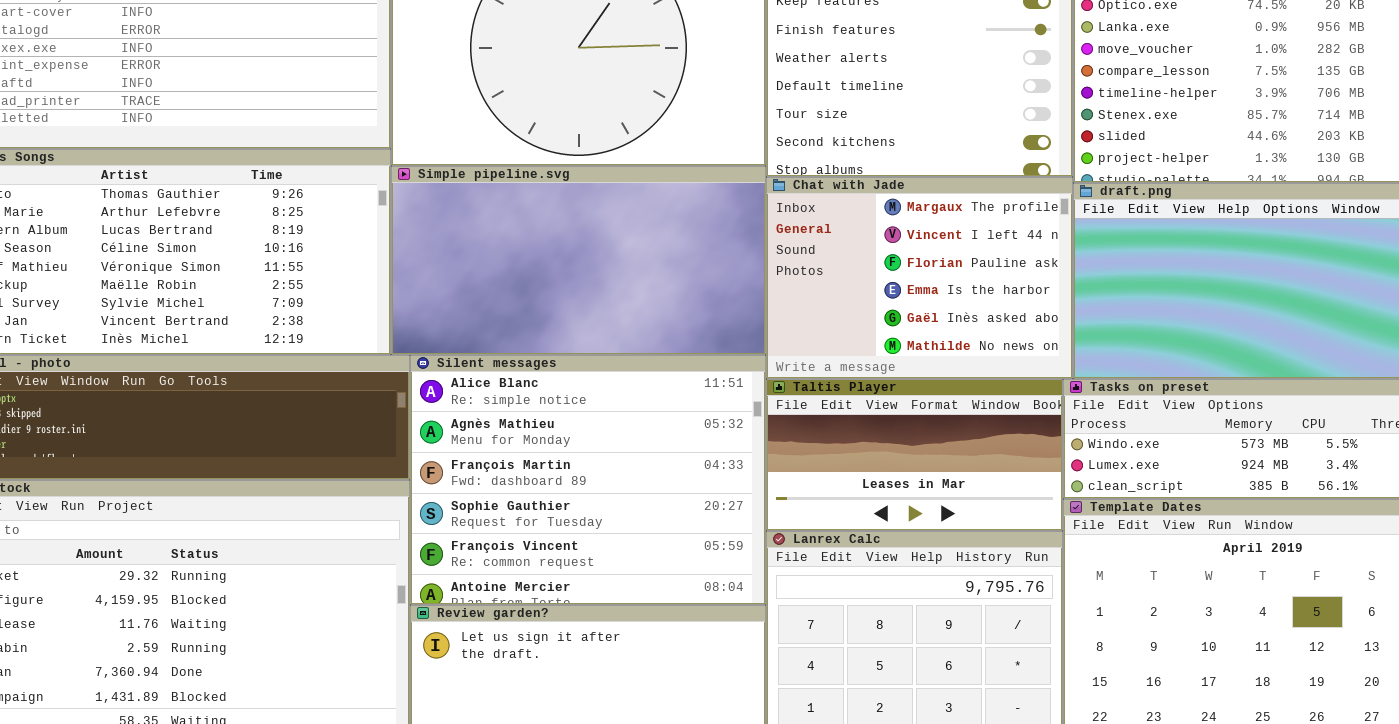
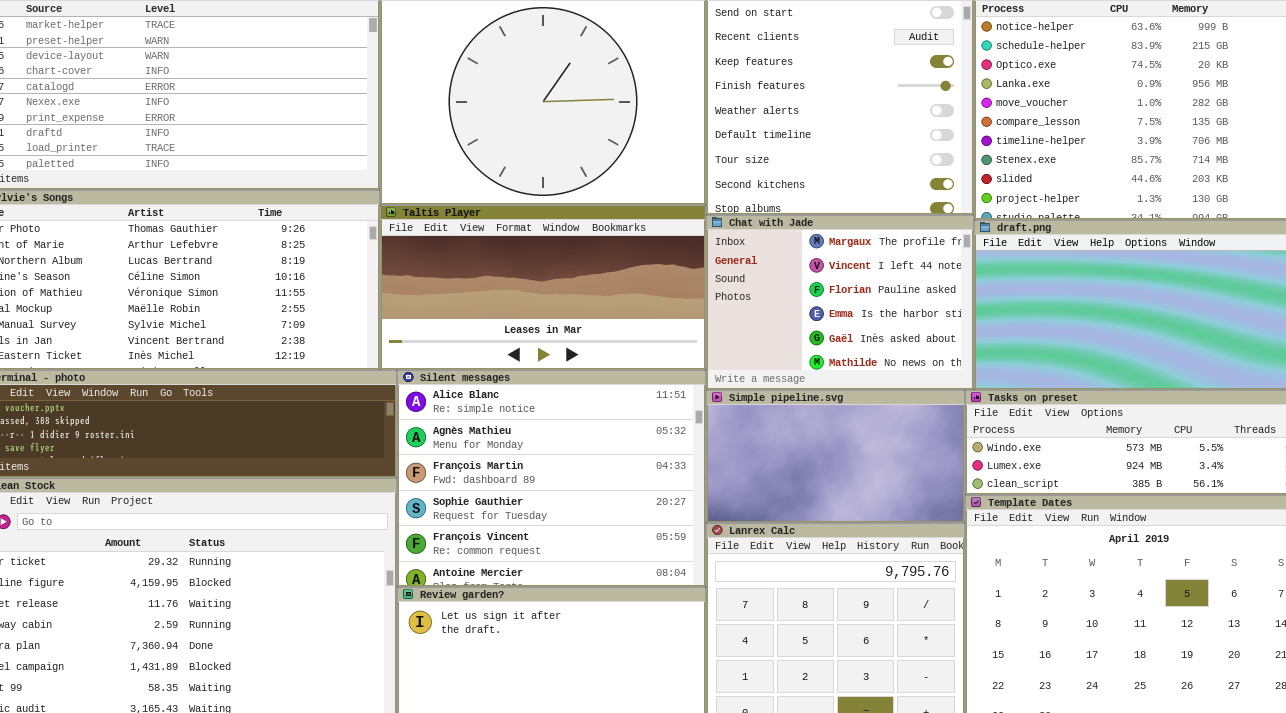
Simple pipeline.svg: [391,166,766,355] -> [706,390,965,523], moved, resized
Taltis Player: [766,379,1063,531] -> [380,205,706,370], moved, resized

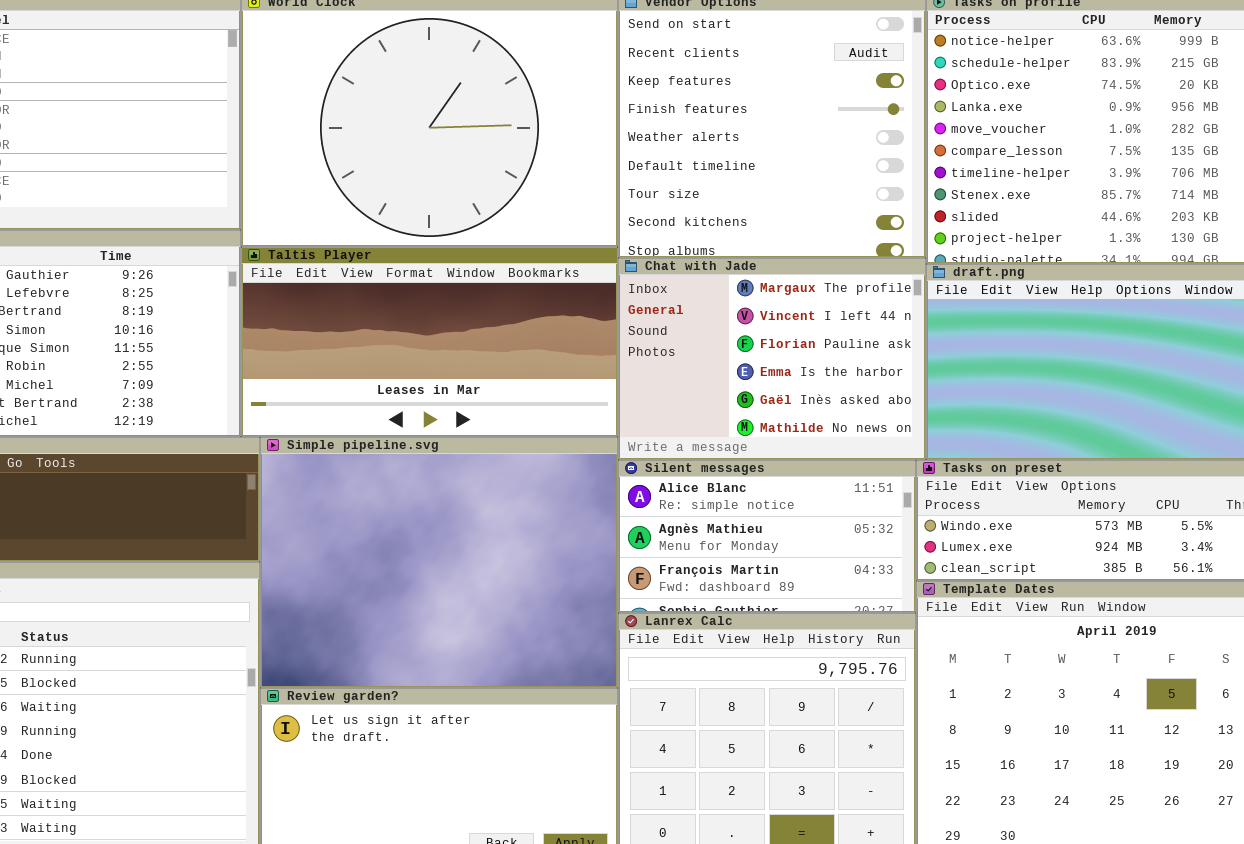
Silent messages: [397,370,706,587] -> [618,460,916,613], moved, resized
Simple pipeline.svg: [706,390,965,523] -> [260,437,618,688], moved, resized

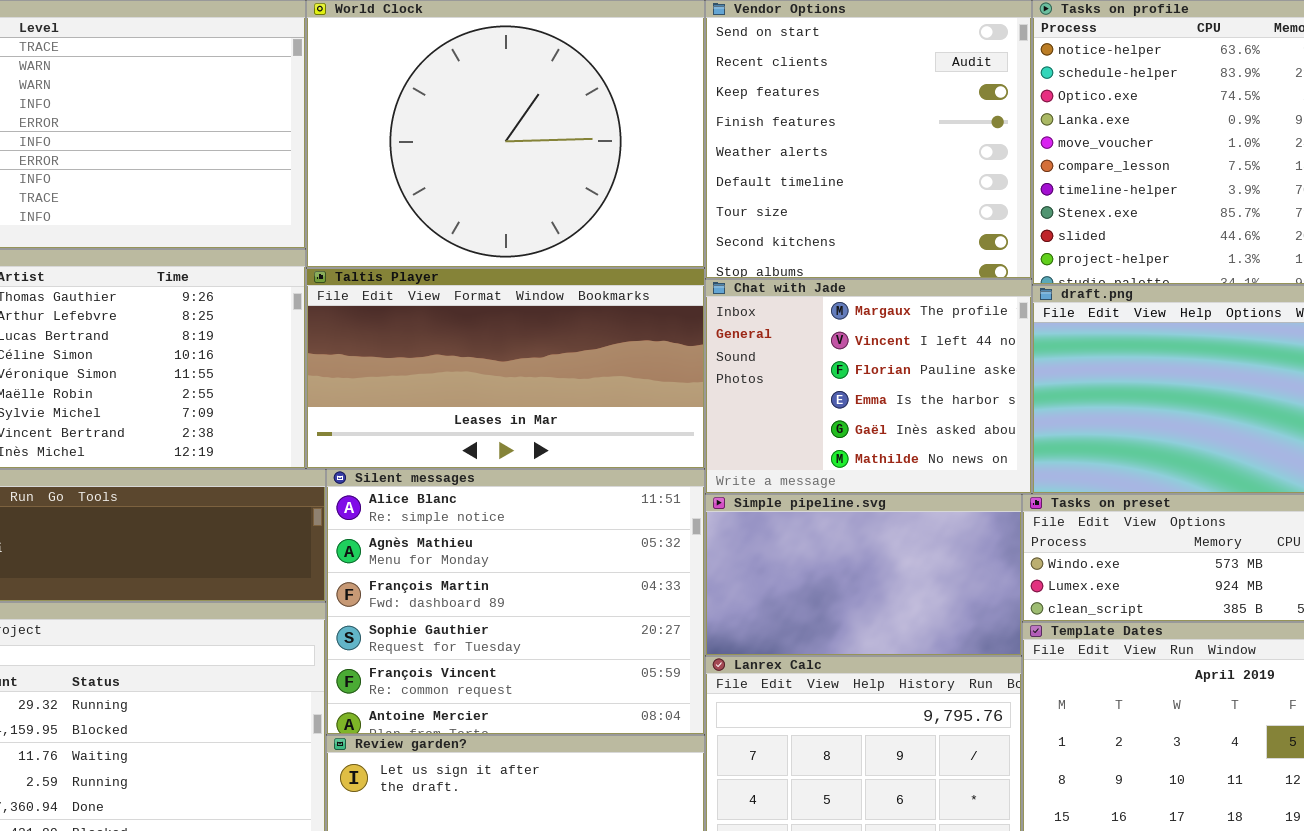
Simple pipeline.svg: [260,437,618,688] -> [705,494,1022,656], moved, resized
Silent messages: [618,460,916,613] -> [326,469,705,735], moved, resized

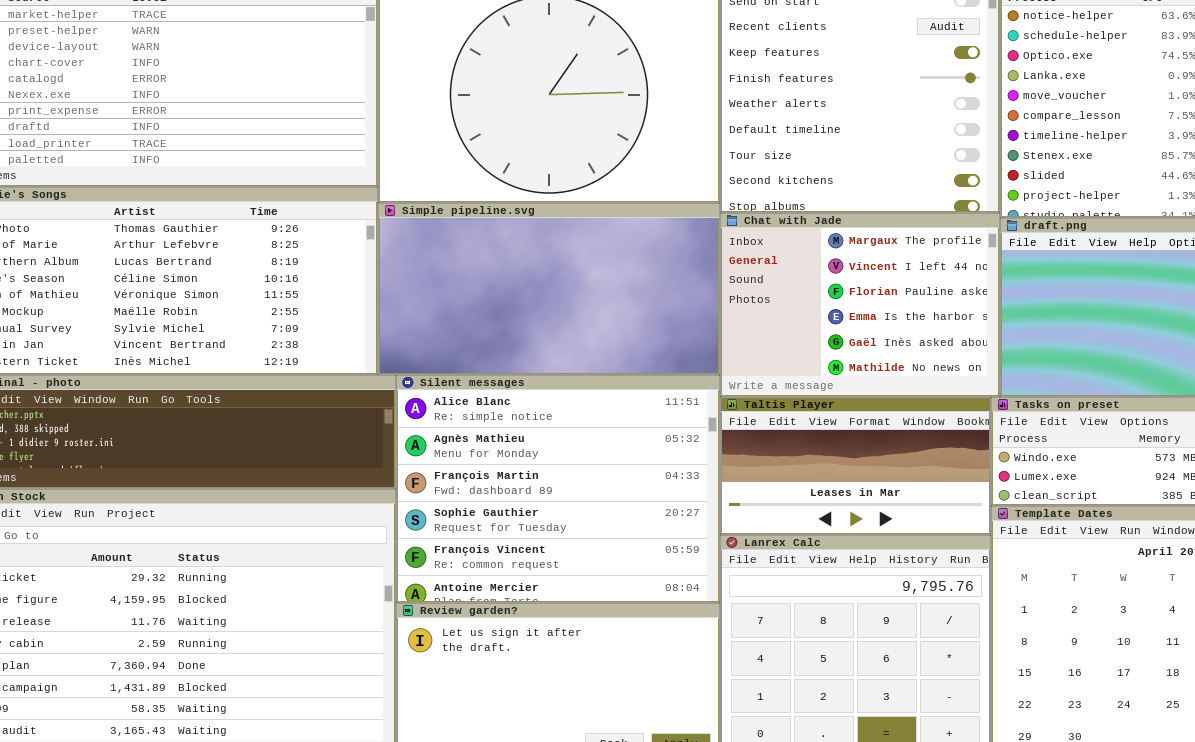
Taltis Player: [306,268,705,469] -> [720,397,991,535], moved, resized
Simple pipeline.svg: [705,494,1022,656] -> [378,203,720,375], moved, resized

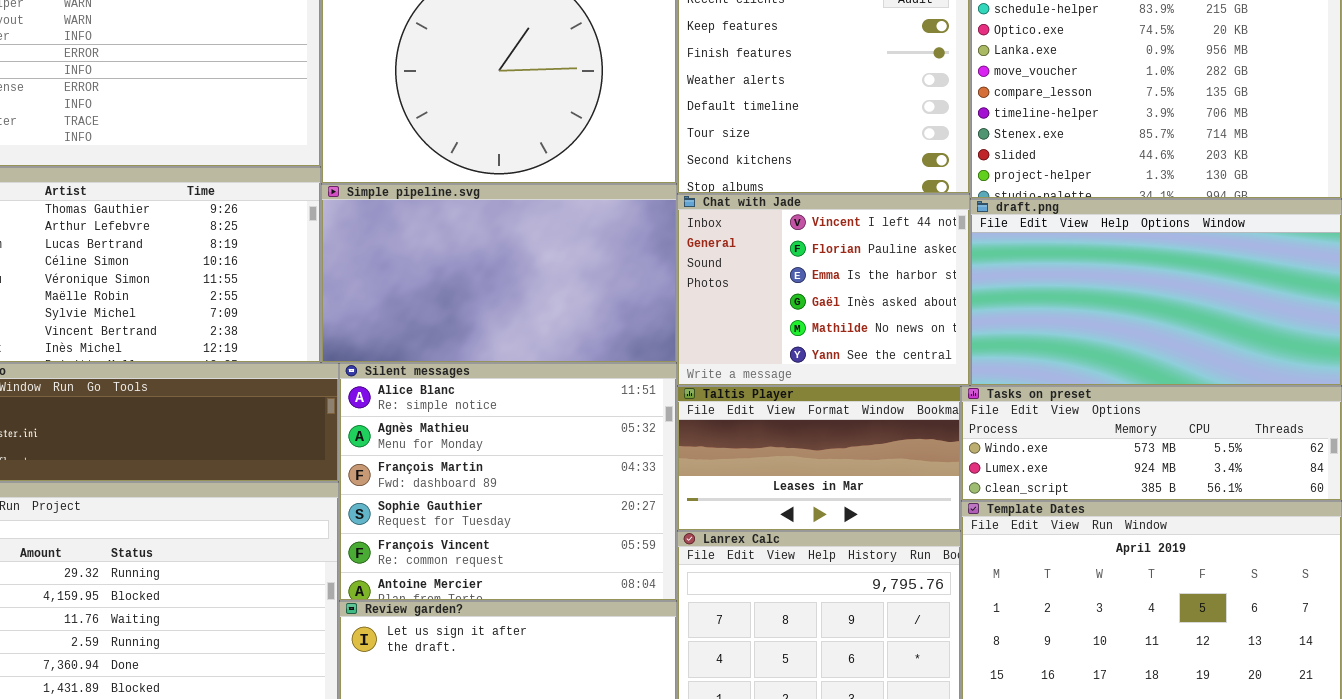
Chat with Jade: [720,213,1000,397] -> [677,194,970,386], scrolled down 1 row

